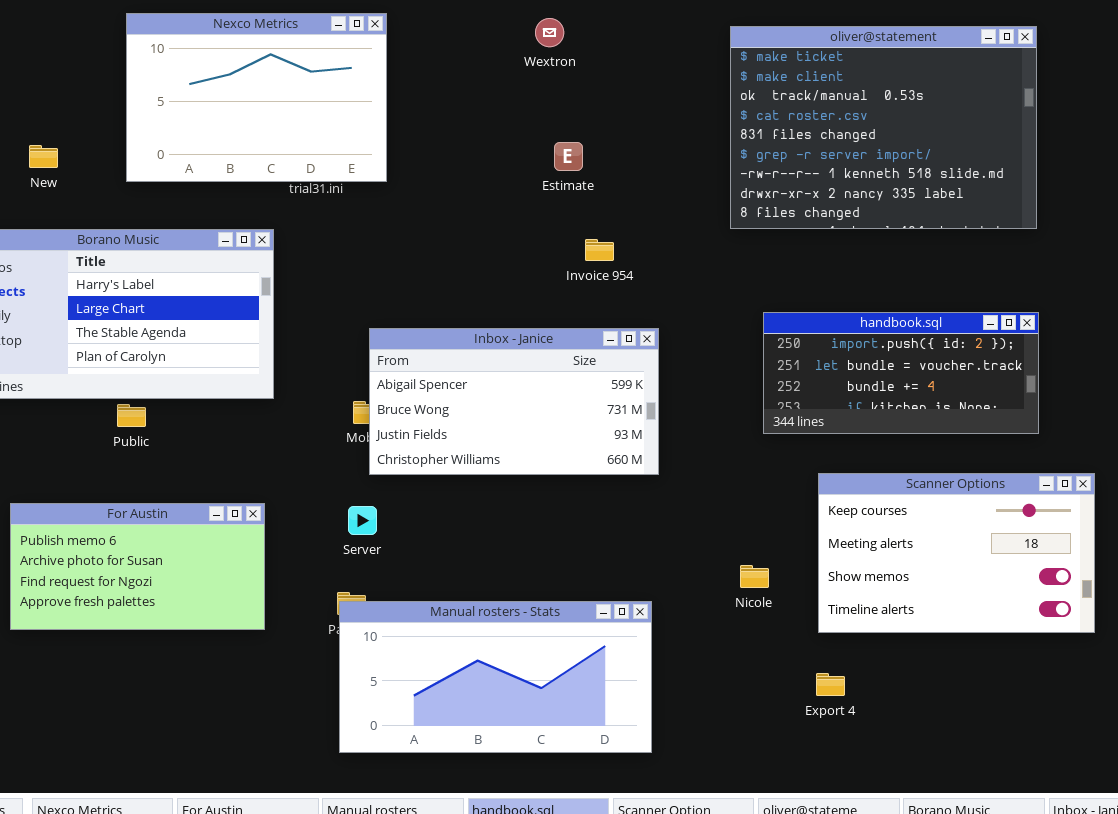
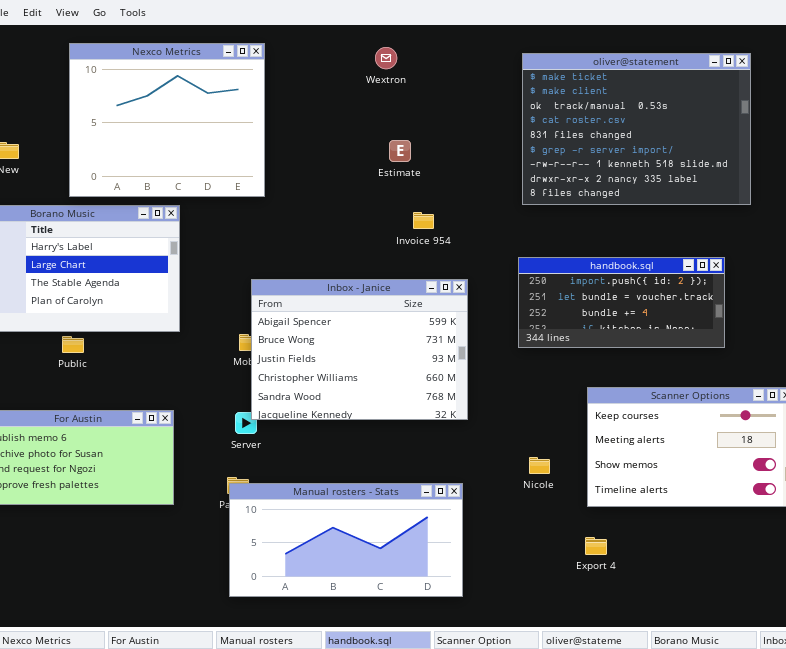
Nexco Metrics: [126,13,387,182] -> [69,43,265,197], resized
handbook.sql: [763,312,1039,434] -> [518,257,725,348], moved
Inbox - Janice: [369,328,659,475] -> [251,279,468,420], resized

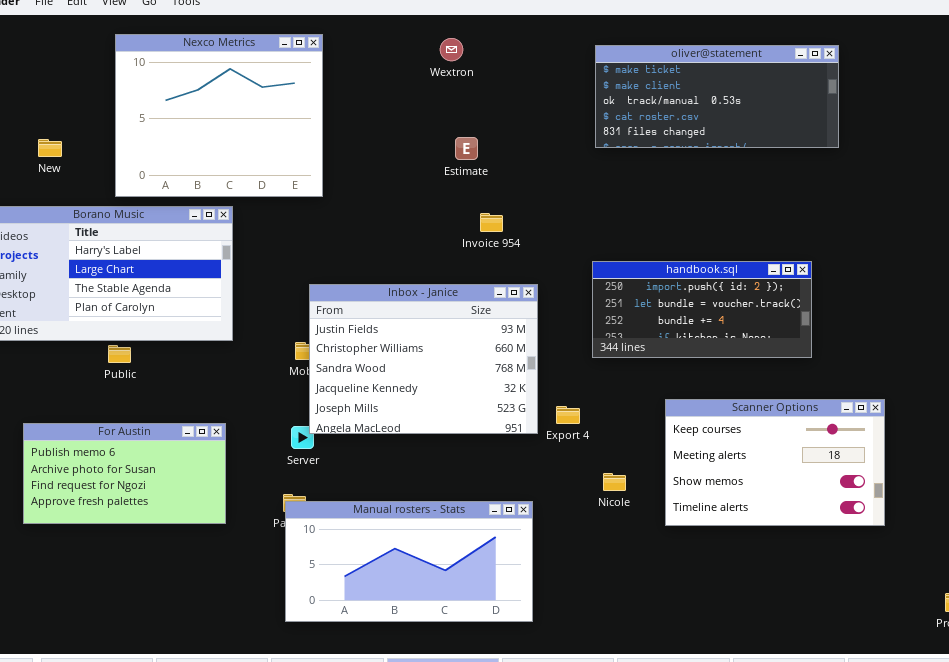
oliver@statement: [522,53,751,205] -> [595,45,839,148], resized
Inbox - Janice: [251,279,468,420] -> [309,284,538,434], scrolled down 2 rows
Export 4: [585,537,607,555] -> [556,406,580,424], moved

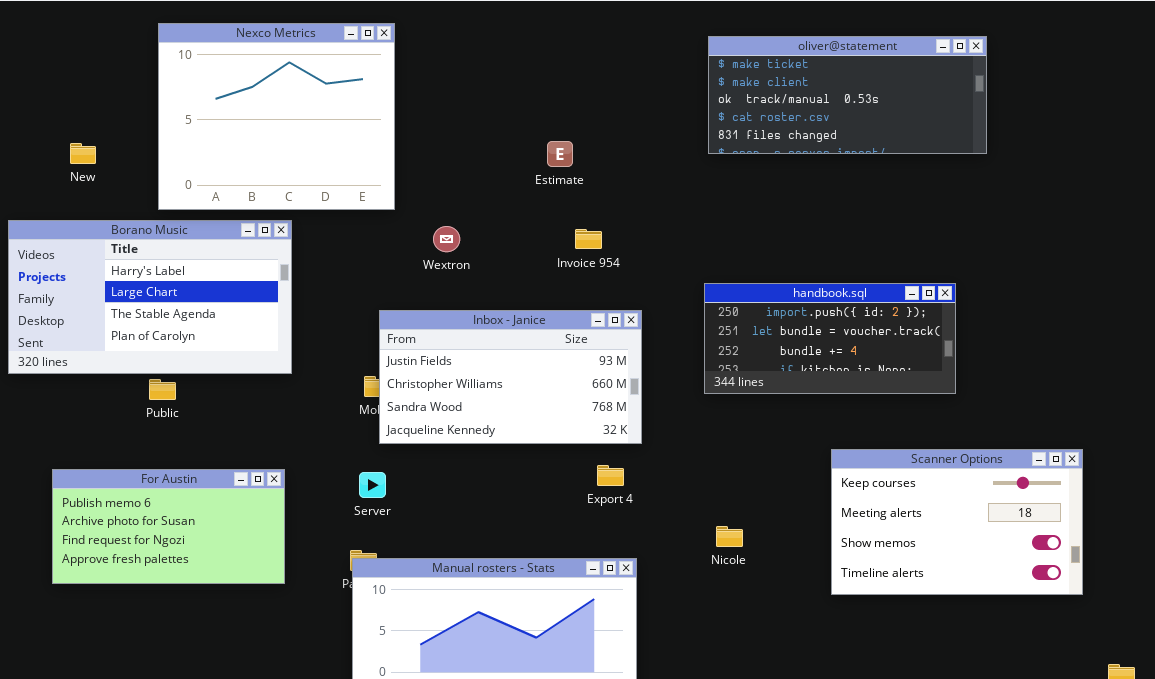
Wextron: [440,38,463,61] -> [433,226,460,252], moved
Inbox - Janice: [309,284,538,434] -> [379,310,642,444], resized
Scanner Options: [665,399,885,526] -> [831,449,1083,595], moved
Export 4: [556,406,580,424] -> [597,465,624,486], moved

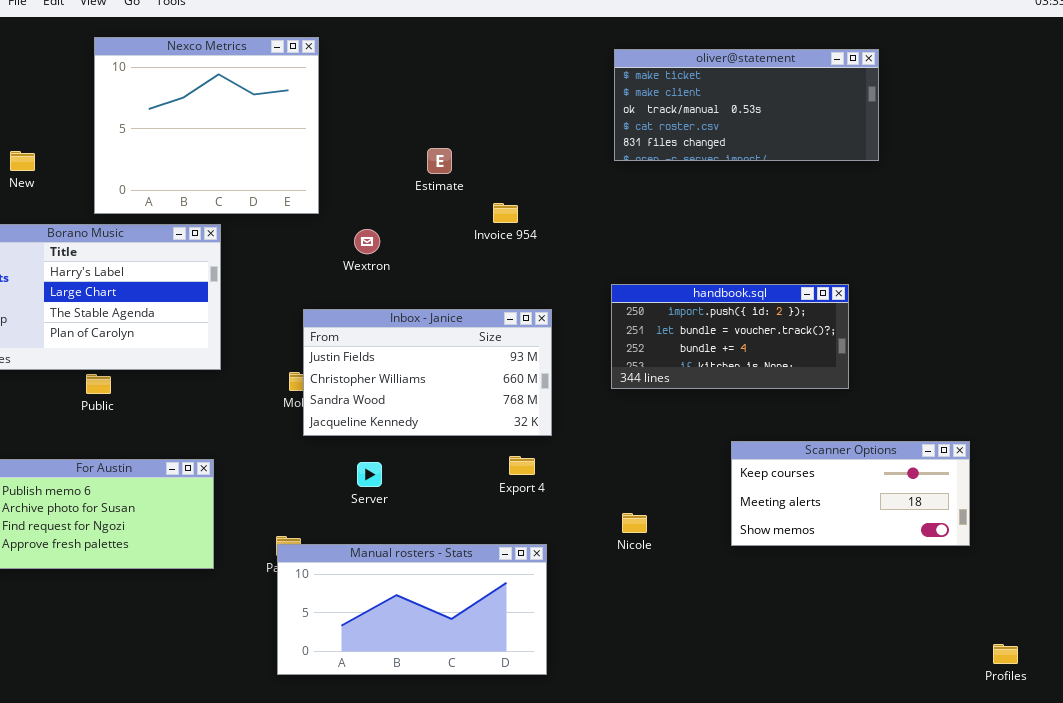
Estimate: [547,141,573,167] -> [427,148,452,174], moved
Invoice 954: [575,229,602,249] -> [493,203,518,223], moved
Scanner Options: [831,449,1083,595] -> [731,441,970,546], resized
Server: [359,472,386,498] -> [357,462,382,487], moved

